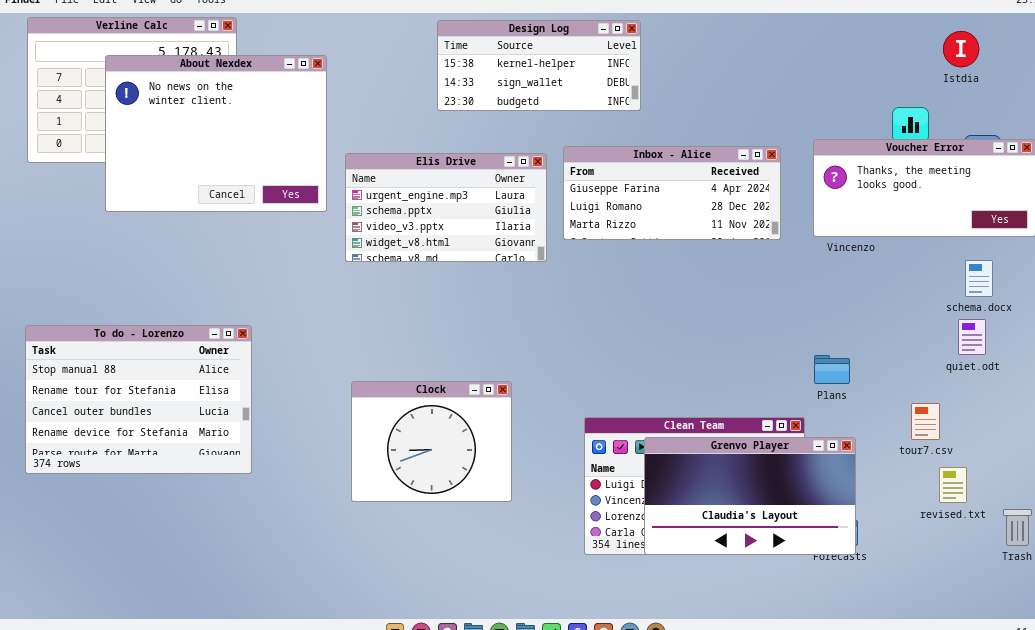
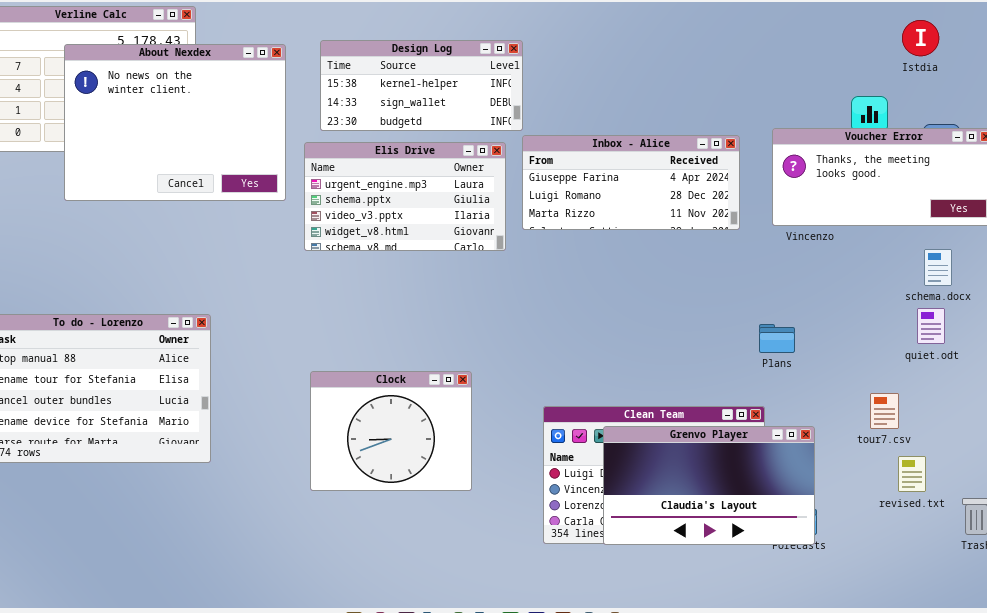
Design Log: [437,20,641,111] -> [320,40,523,131], moved
Plans: [814,355,850,384] -> [759,324,795,353], moved

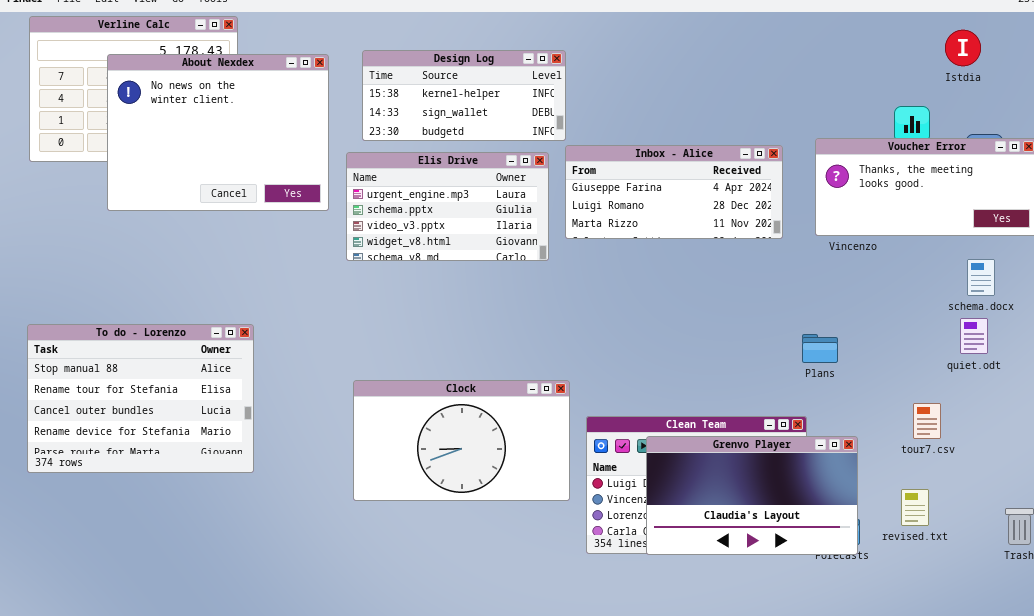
Clock: [310,371,472,491] -> [353,380,570,501], resized
revised.txt: [898,456,926,492] -> [901,489,929,526], moved

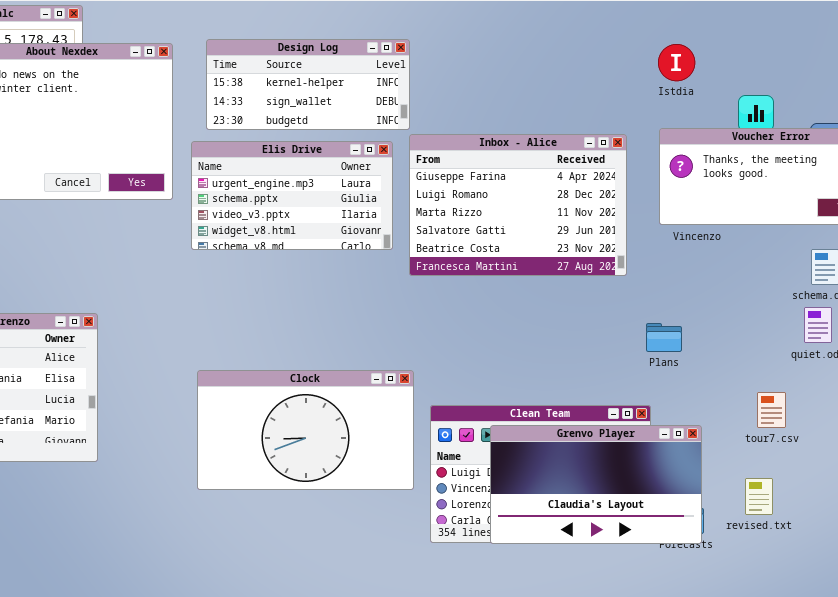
Istdia: [945,30,981,66] -> [658,44,695,81], moved
Inbox - Alice: [565,145,783,239] -> [409,134,627,276], resized

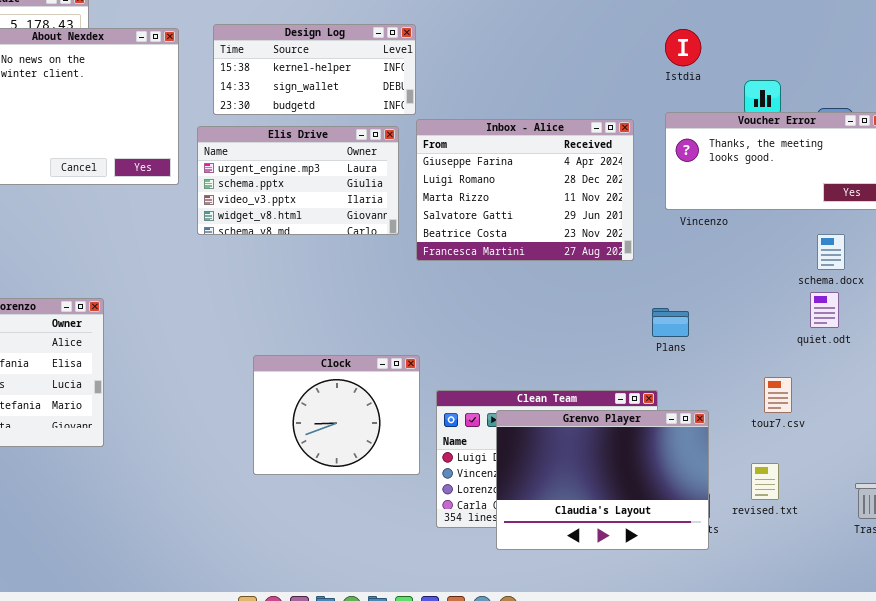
Clock: [197,370,414,490] -> [253,355,420,475], resized
Grenvo Player: [490,425,702,544] -> [496,410,709,550], resized

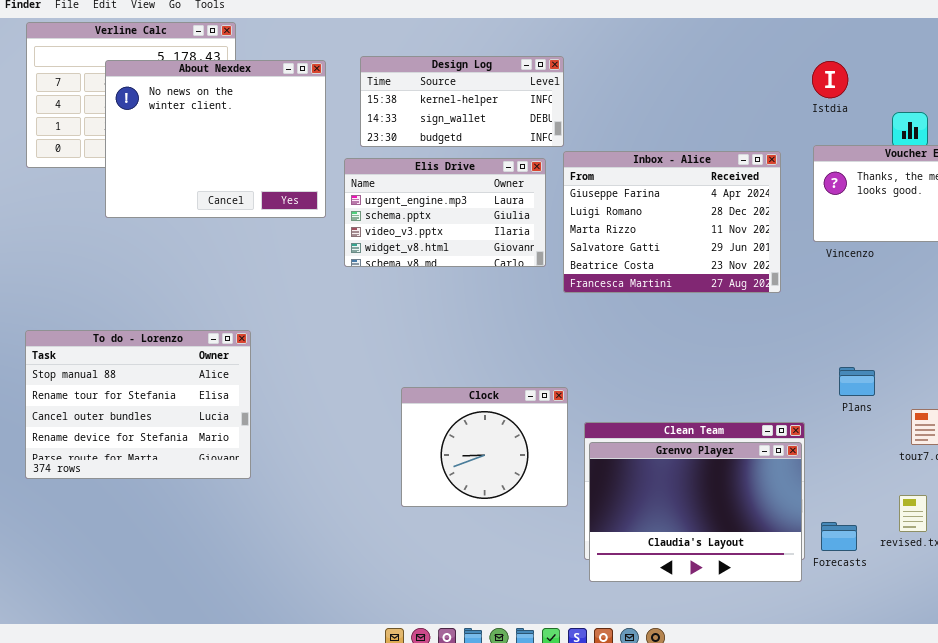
Plans: [652,308,689,337] -> [839,367,875,396], moved
Grenvo Player: [496,410,709,550] -> [589,442,802,582], moved

